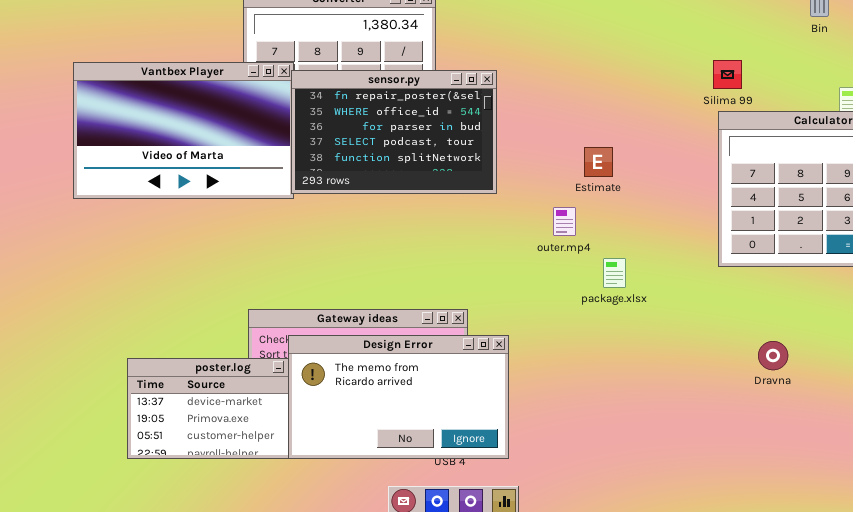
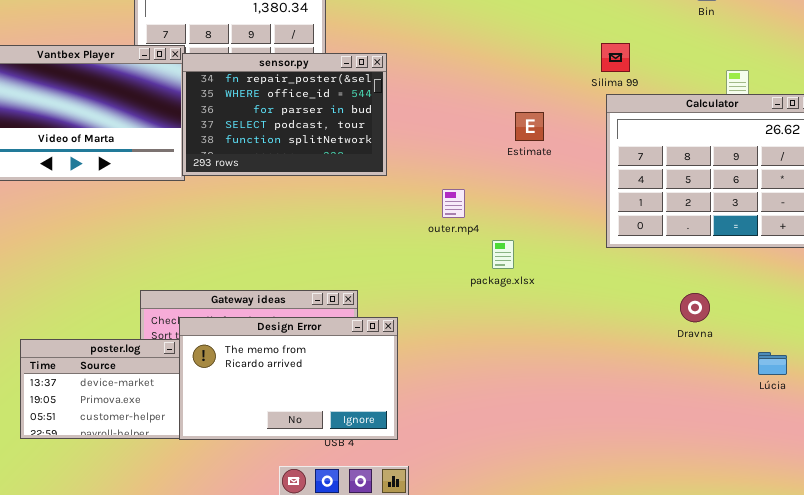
Estimate: [584,147,613,177] -> [515,112,544,141], moved
Dravna: [758,341,788,370] -> [680,293,710,322], moved

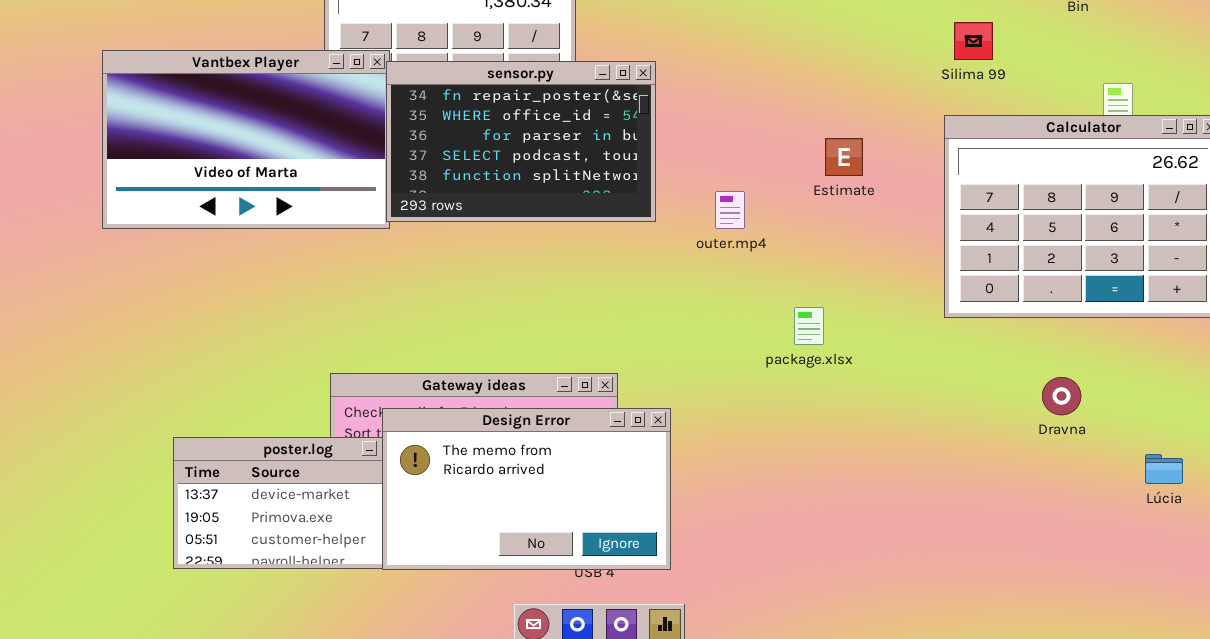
Silima 99: [601,43,630,72] -> [954,22,993,60], moved
outer.mp4: [442,189,465,218] -> [715,191,745,229], moved

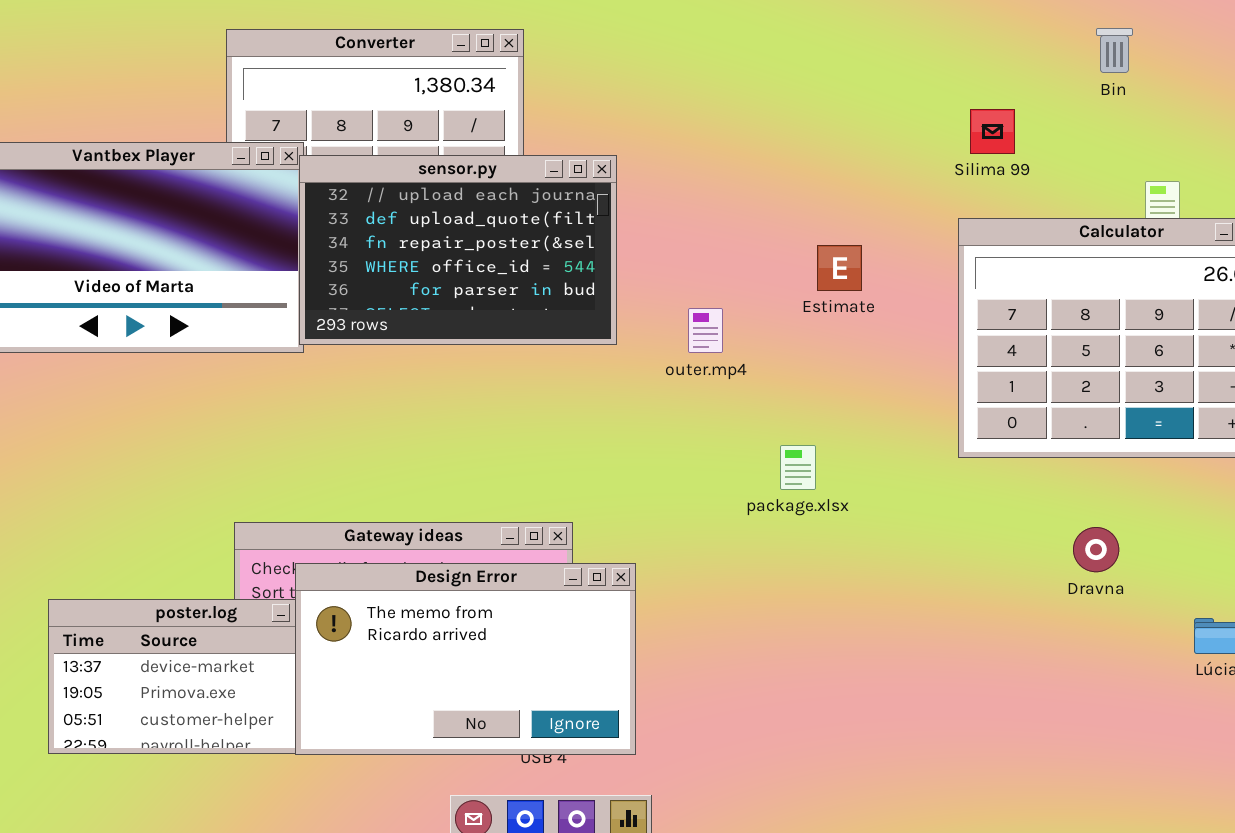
sensor.py: [386,61,656,222] -> [299,155,617,345], scrolled up 2 rows

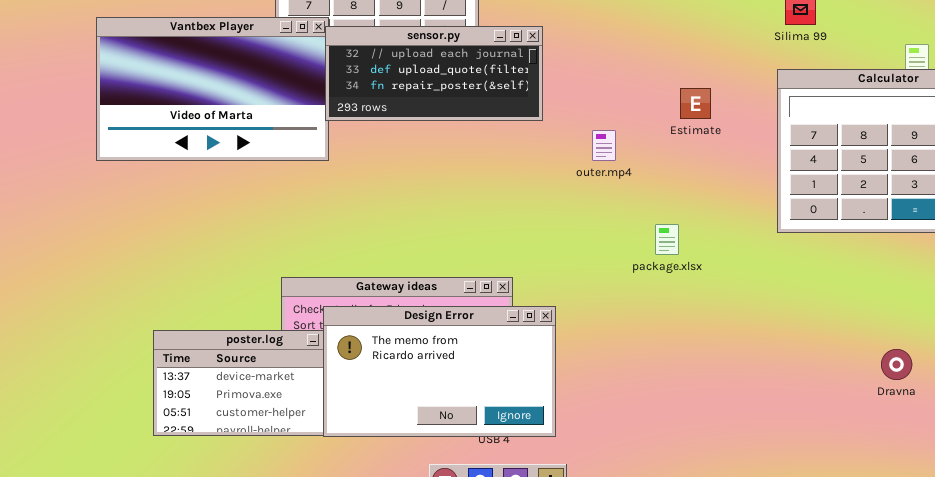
sensor.py: [299,155,617,345] -> [325,26,543,121], resized
Dravna: [1073,527,1119,572] -> [881,349,912,380], moved

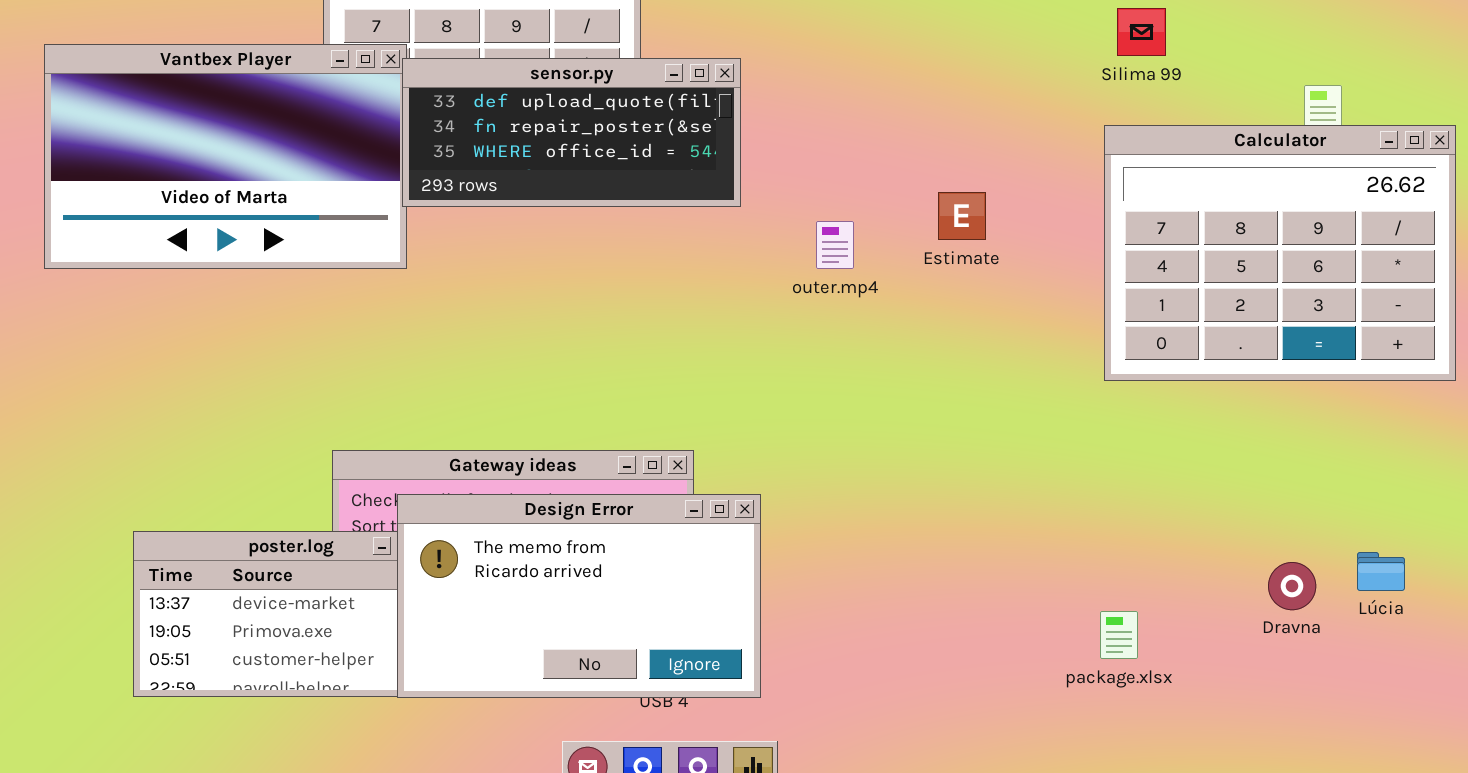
sensor.py: [325,26,543,121] -> [402,58,741,207], scrolled down 1 row
Estimate: [680,88,711,119] -> [938,192,986,240], moved
package.xlsx: [655,224,679,255] -> [1100,611,1138,659], moved

